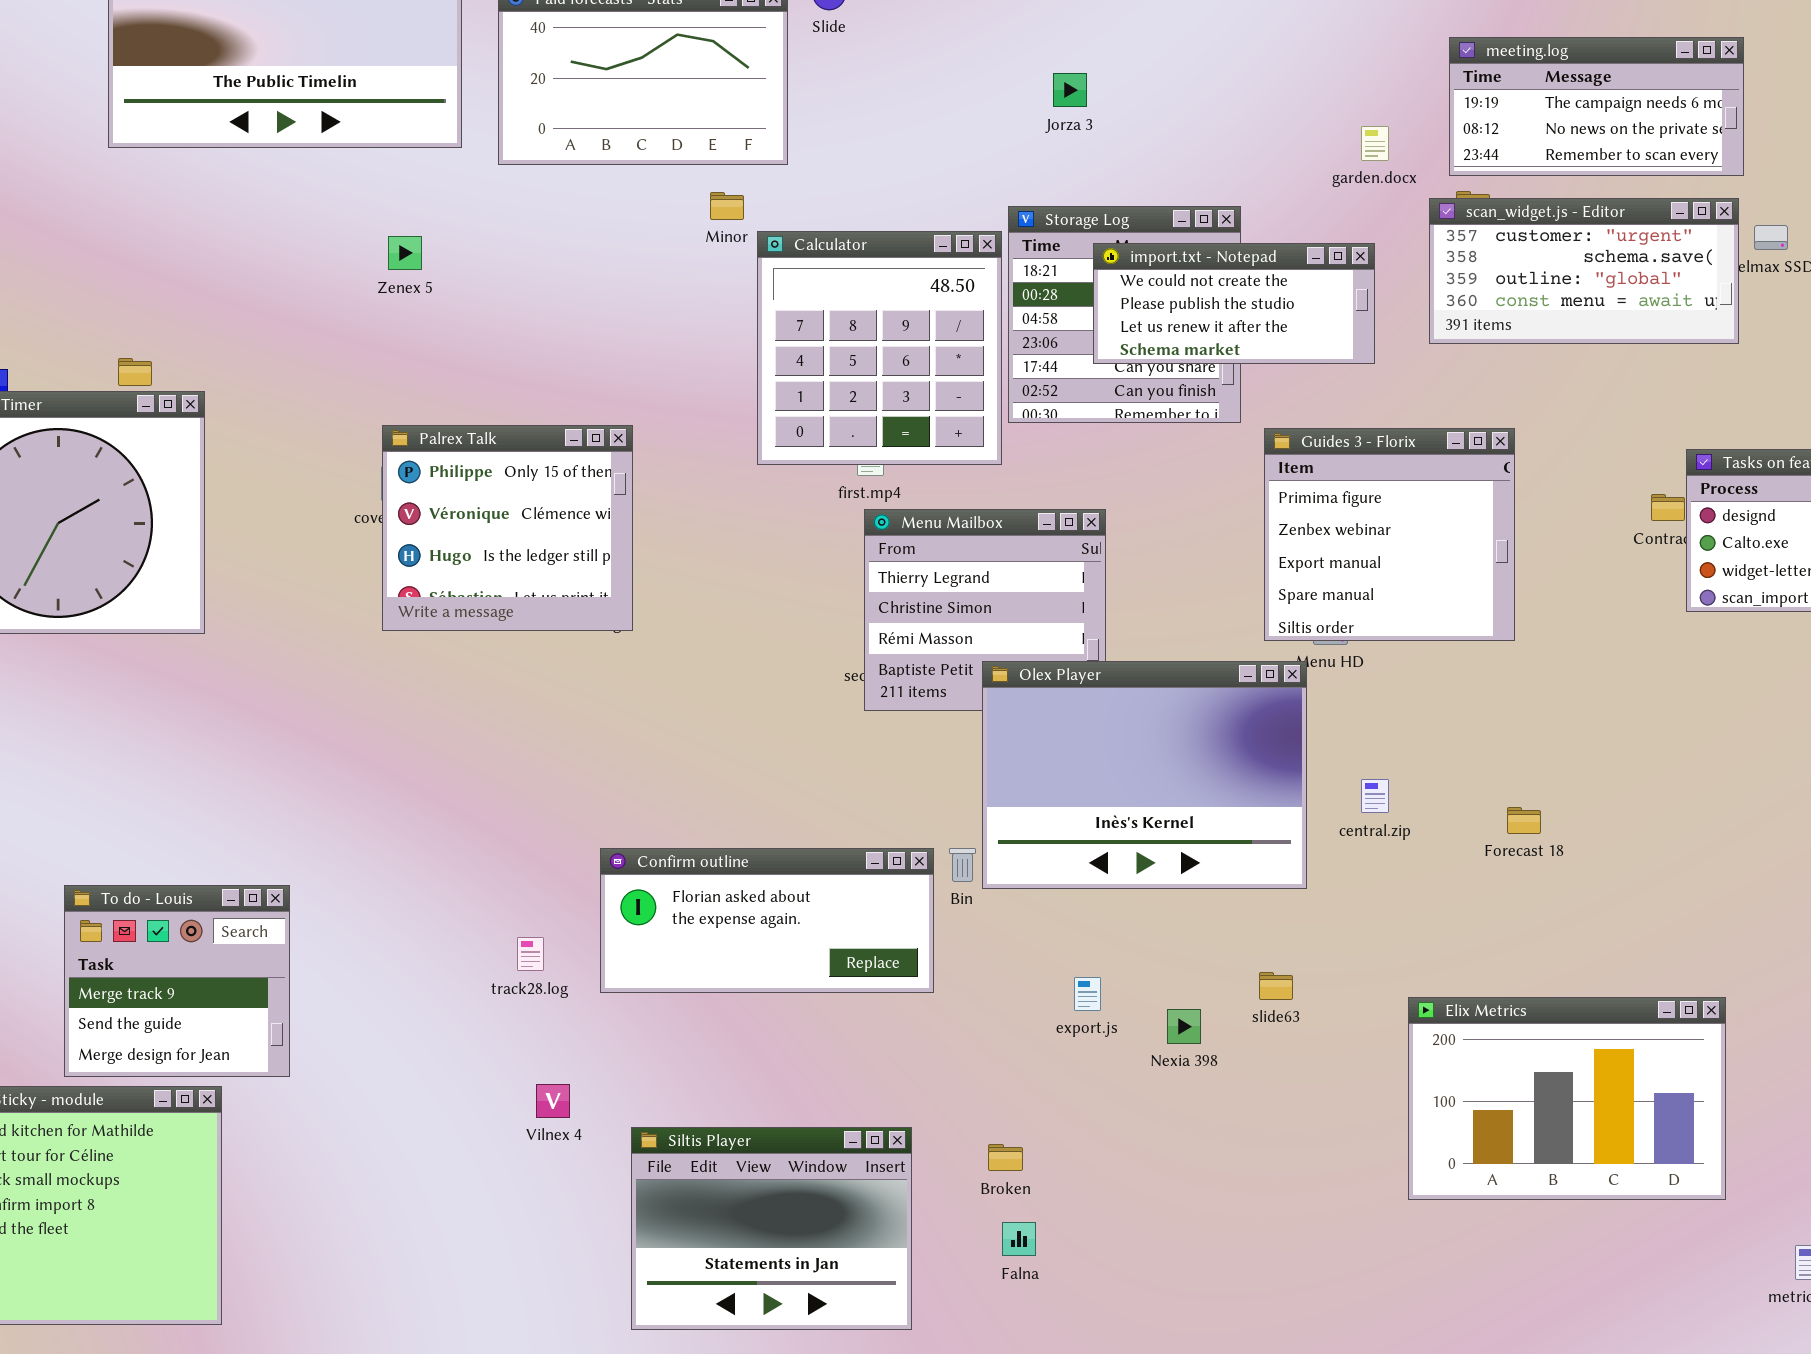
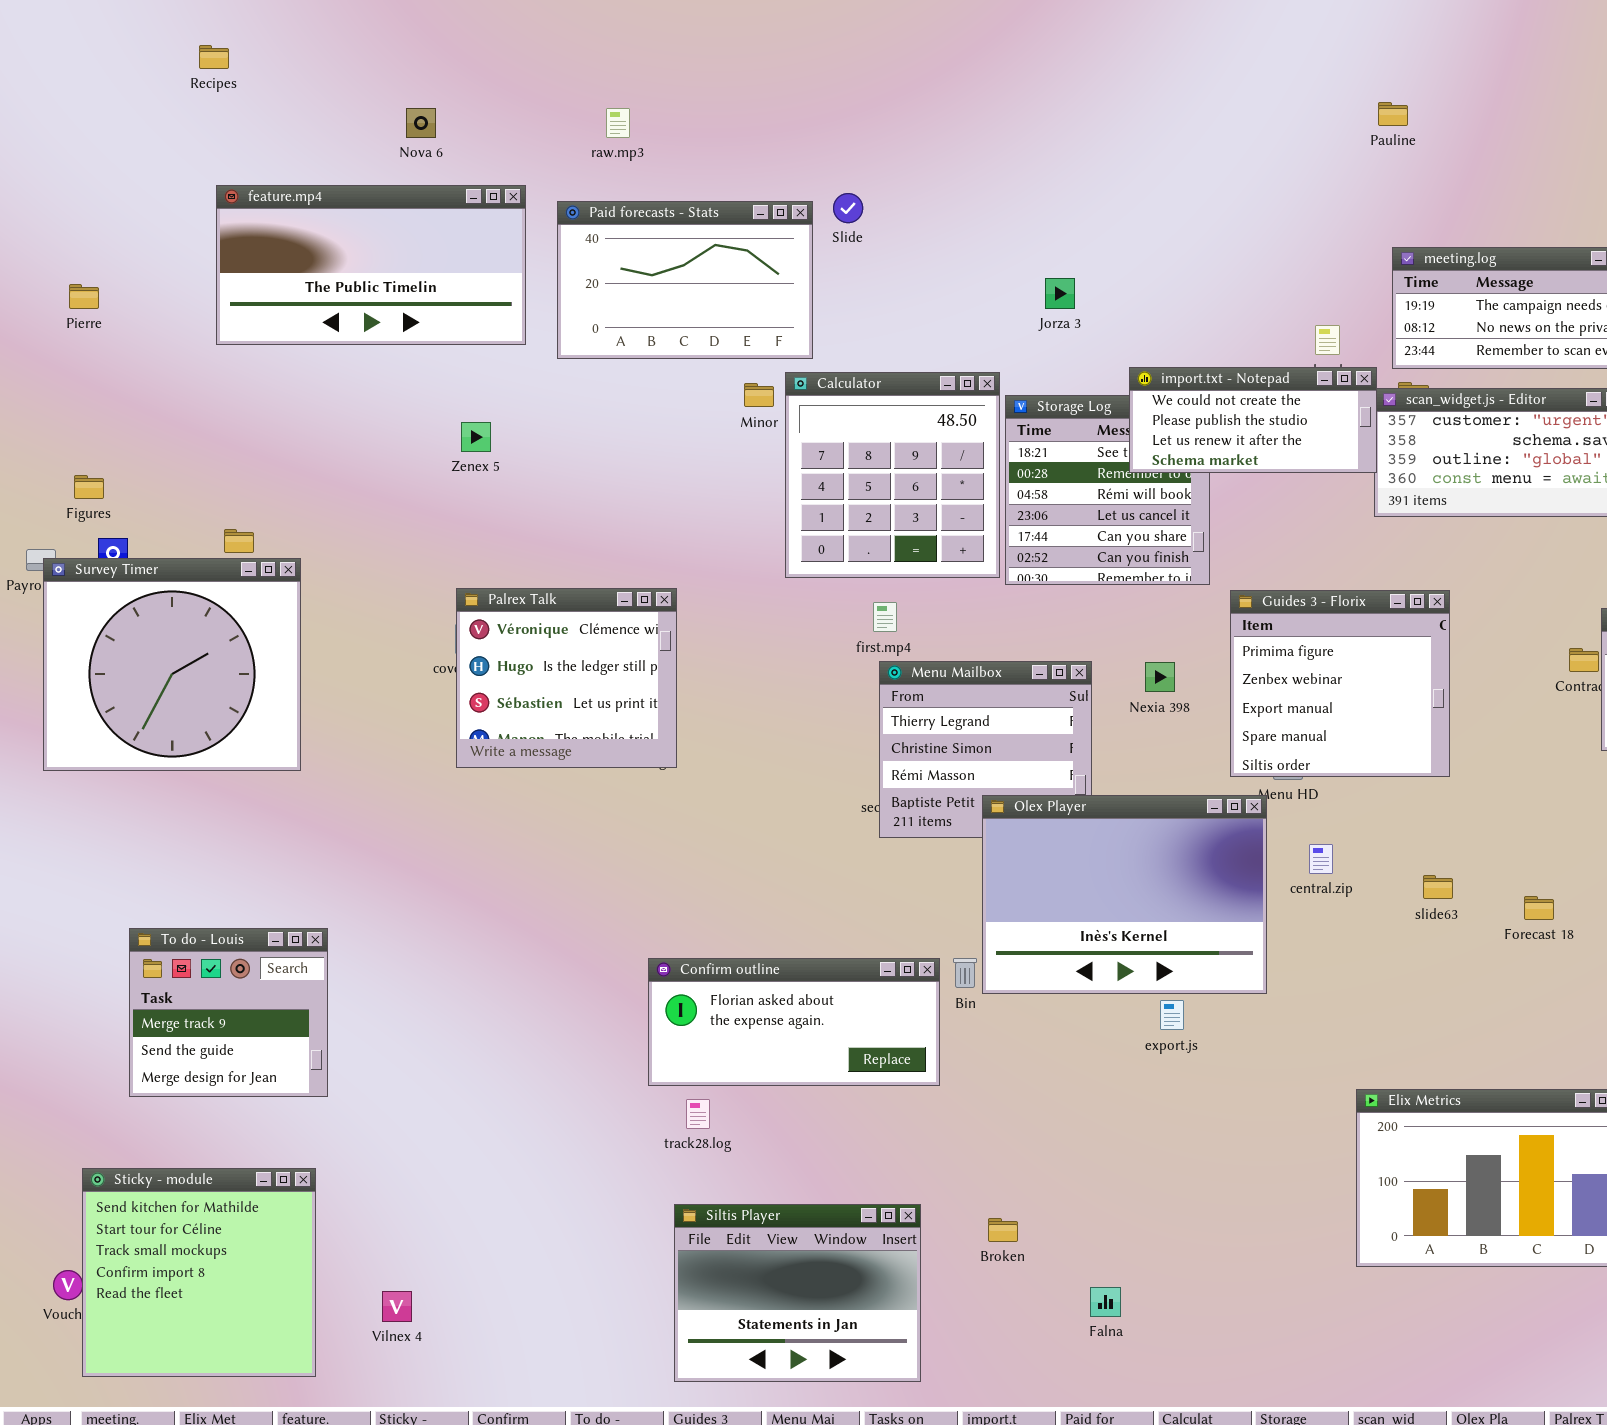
Calculator: [757,231,1002,465] -> [785,372,1000,578], moved
import.txt - Notepad: [1093,243,1375,364] -> [1129,367,1377,473], moved
Palrex Talk: [382,425,633,631] -> [456,588,677,768], scrolled down 1 row
central.zip: [1361,779,1389,813] -> [1309,844,1333,874], moved
Forecast 18: [1507,807,1541,834] -> [1524,896,1554,920], moved
To do - Louis: [64,885,290,1077] -> [129,928,328,1097], moved
track28.log: [517,937,544,971] -> [686,1099,710,1129], moved
slide63: [1259,972,1293,1000] -> [1423,875,1453,899], moved
export.js: [1074,977,1101,1011] -> [1160,1000,1184,1030], moved
Nexia 398: [1167,1009,1201,1044] -> [1145,662,1175,692], moved
Vilnex 4: [536,1084,570,1118] -> [382,1291,412,1322], moved
Falna: [1002,1222,1036,1256] -> [1090,1287,1121,1317], moved

